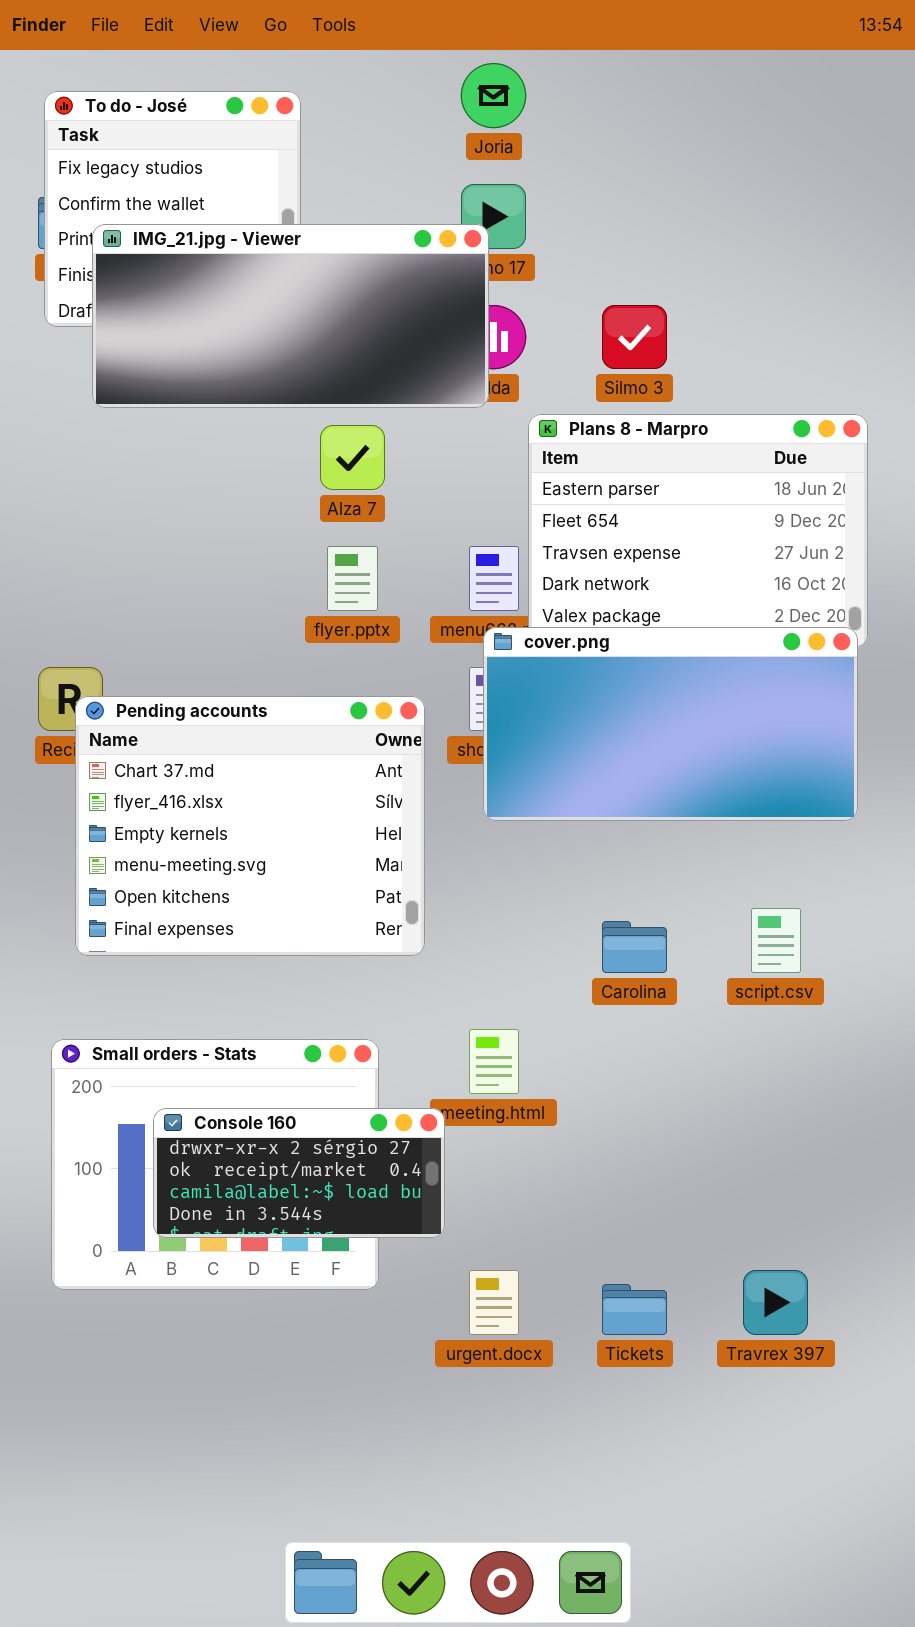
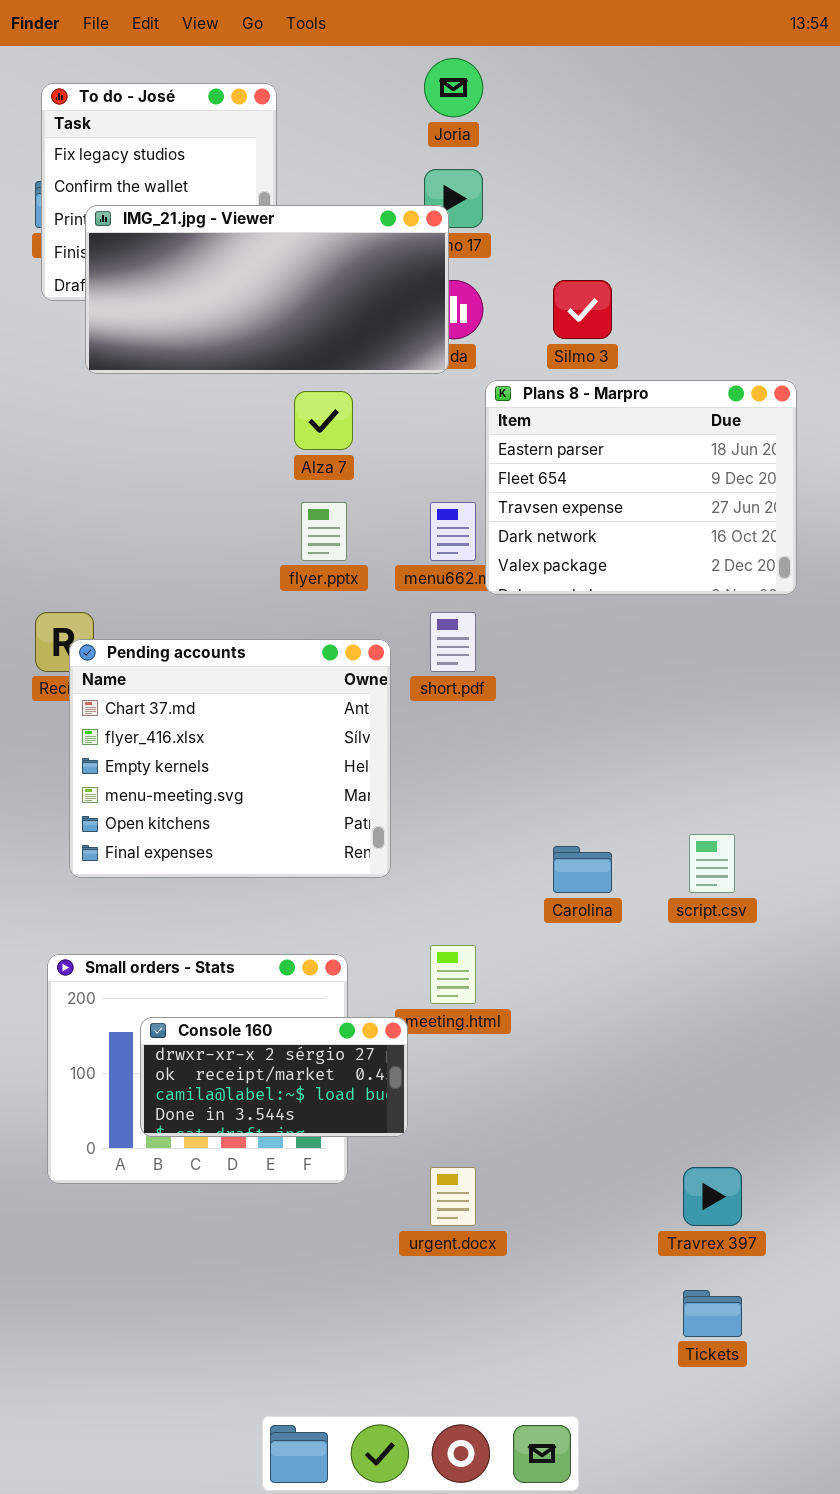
cover.png: [483,627,858,821] -> none, closed
Tickets: [602,1284,667,1335] -> [683,1290,742,1337], moved

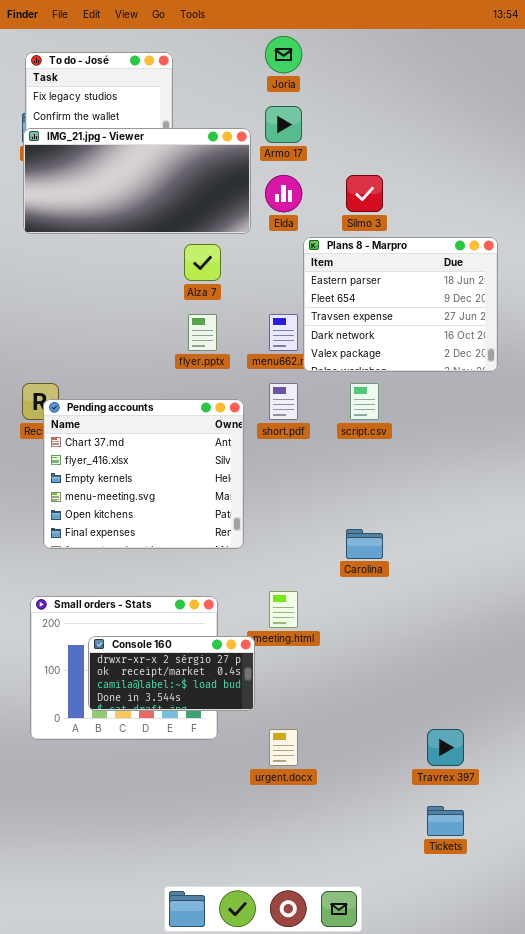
IMG_21.jpg - Viewer: [85,205,449,374] -> [23,128,251,234], moved
script.csv: [689,834,735,893] -> [350,383,379,420], moved

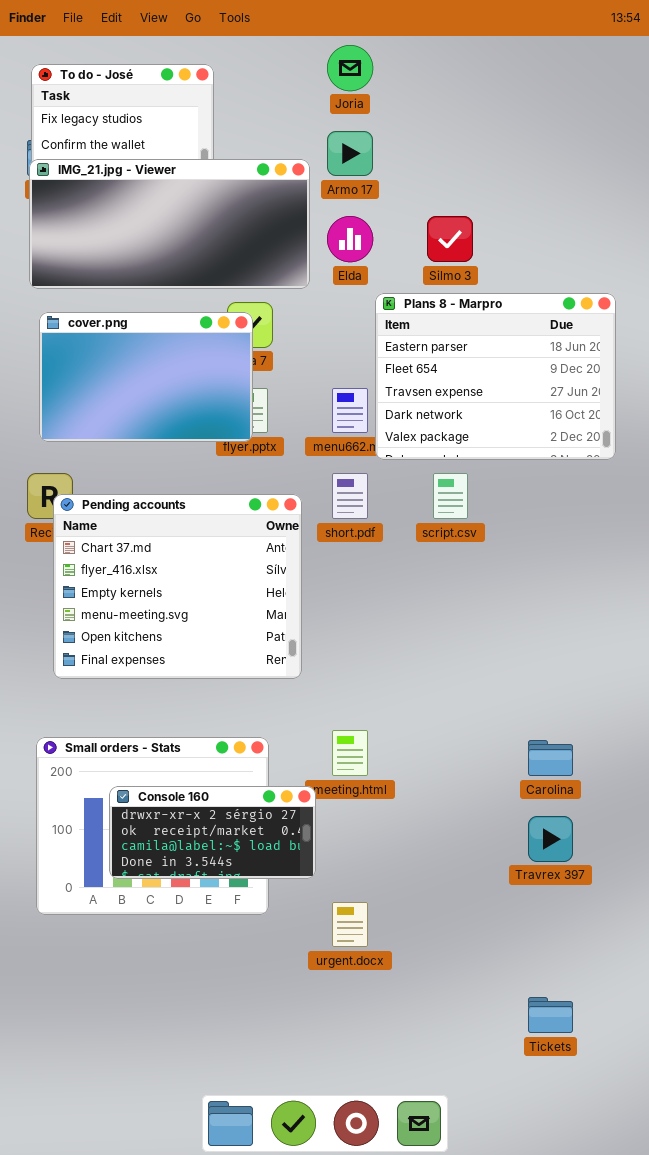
cover.png: none -> [39,312,253,442], opened
Carolina: [346,529,383,559] -> [528,740,573,776], moved
Travrex 397: [427,729,464,766] -> [528,816,573,862], moved

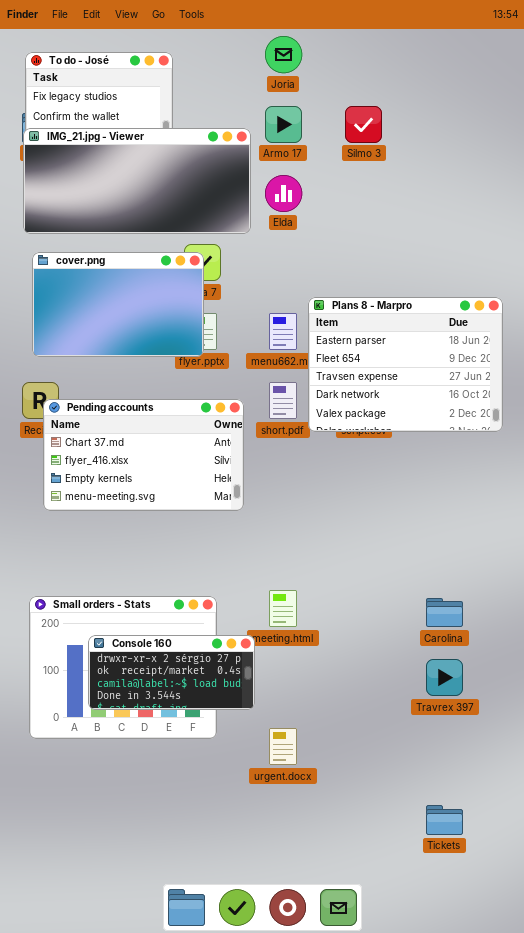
Silmo 3: [427,216,473,262] -> [345,106,382,143], moved
Plans 8 - Marpro: [375,293,616,460] -> [308,297,503,432], moved
Pending accounts: [53,494,302,679] -> [43,399,244,511], resized

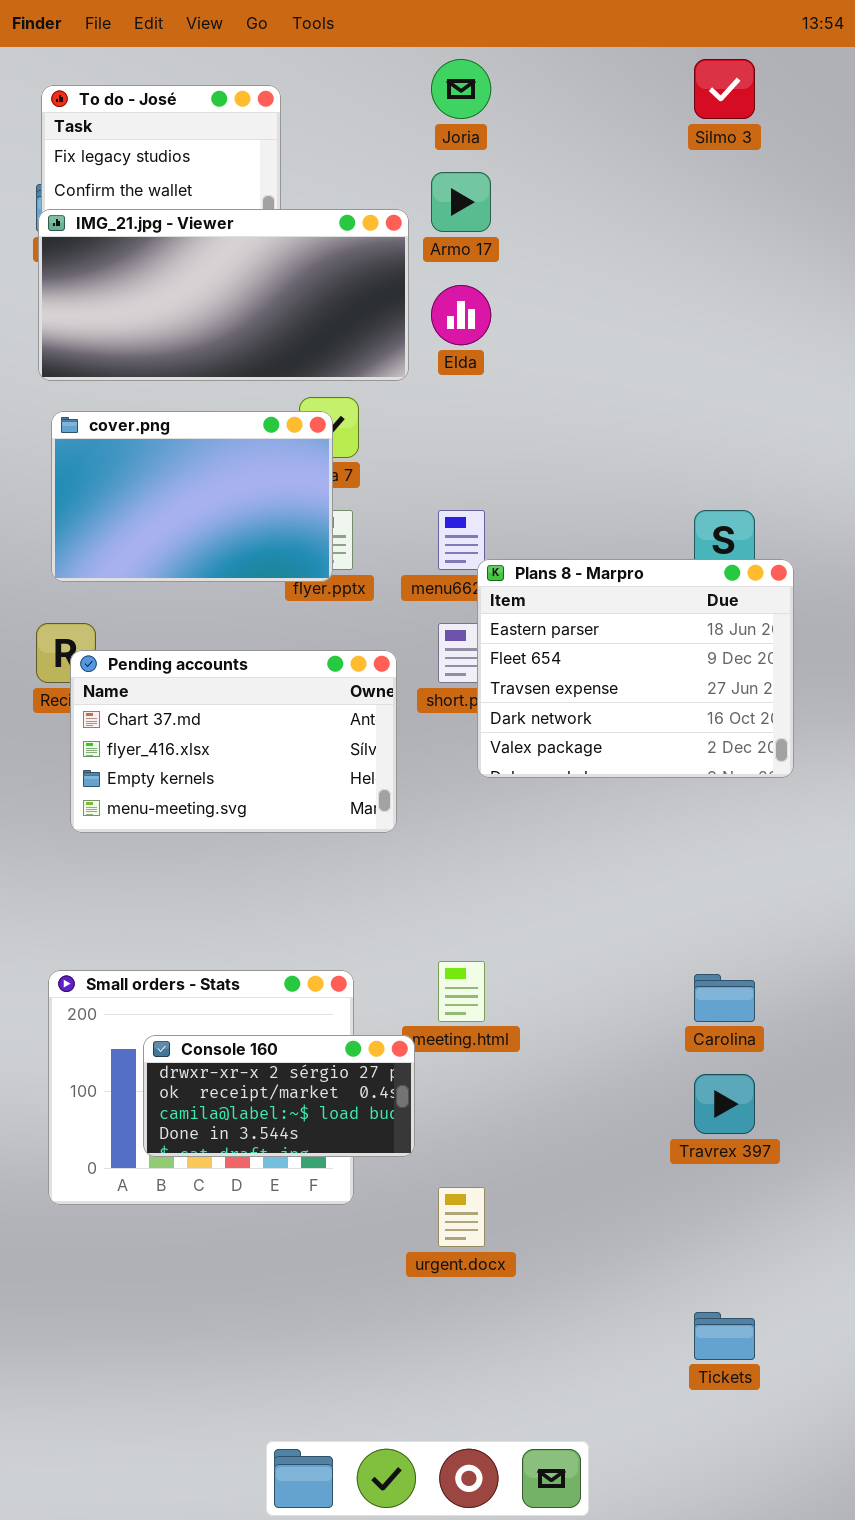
Silmo 3: [345,106,382,143] -> [694,59,755,119], moved
Plans 8 - Marpro: [308,297,503,432] -> [477,559,794,778], moved

